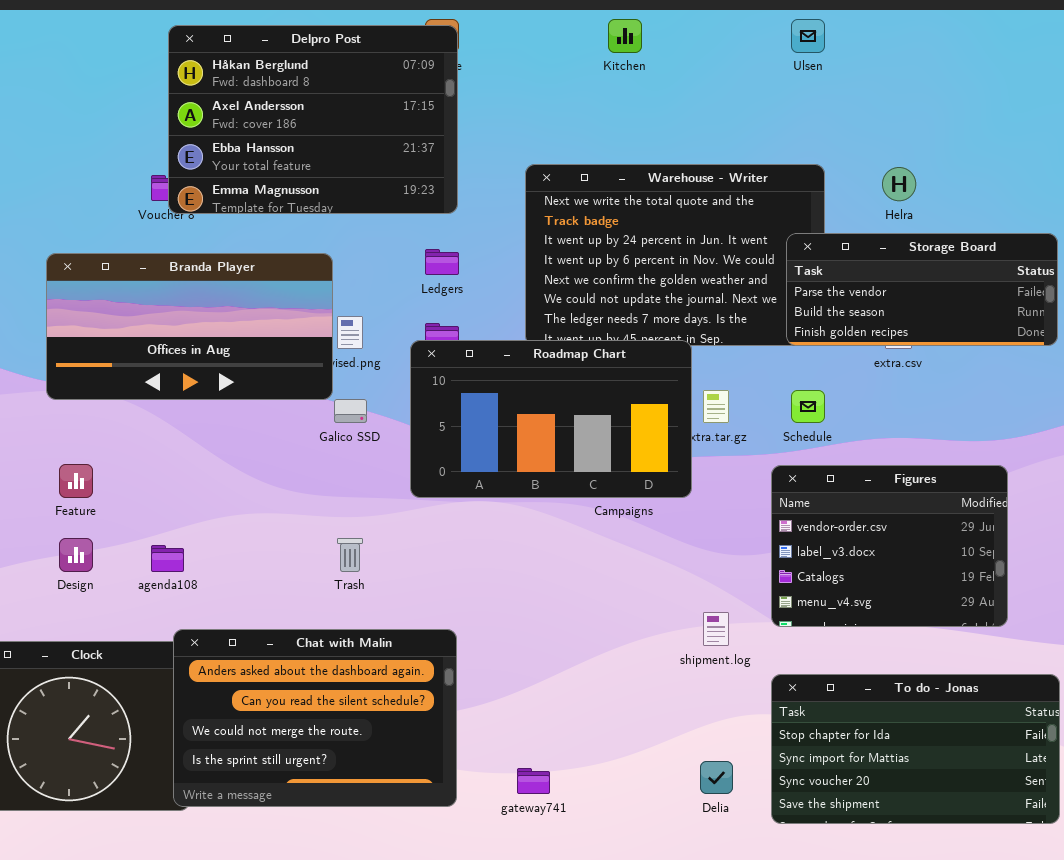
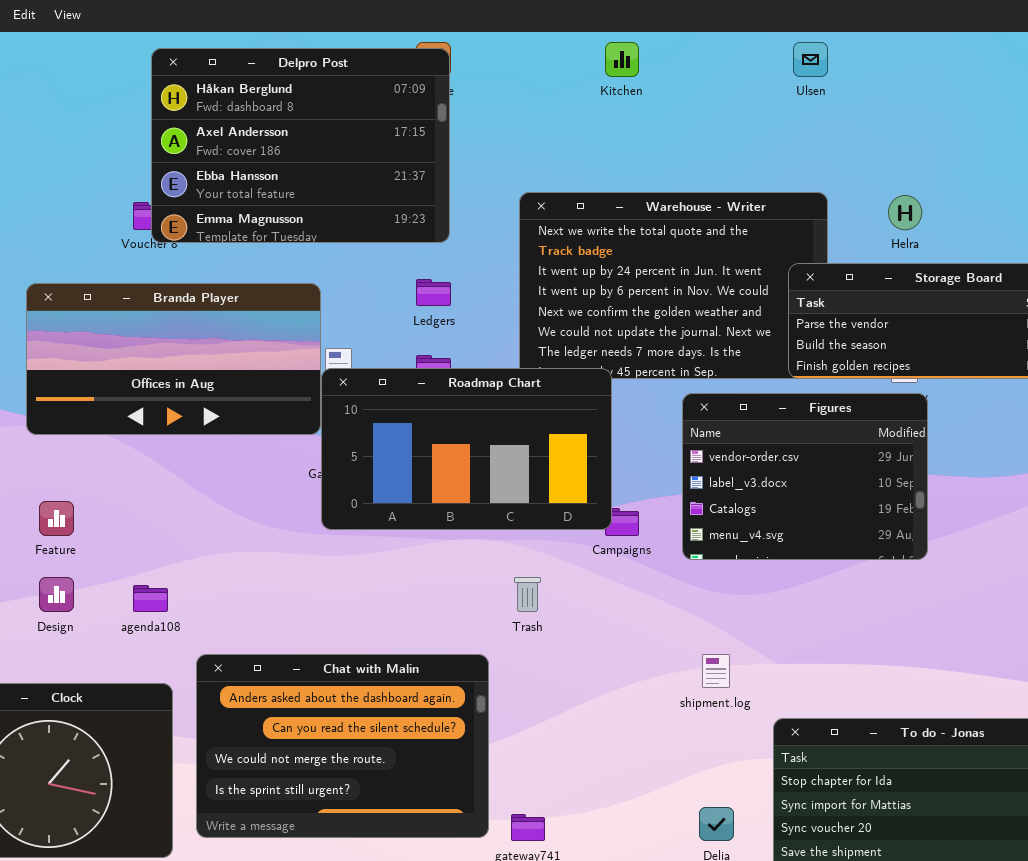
Roadmap Chart: [410,340,692,498] -> [321,368,612,530], moved
Figures: [771,465,1008,627] -> [682,393,928,560], moved
Trash: [337,538,363,572] -> [514,577,541,612], moved
Chat with Malin: [173,629,457,807] -> [196,654,489,838], moved

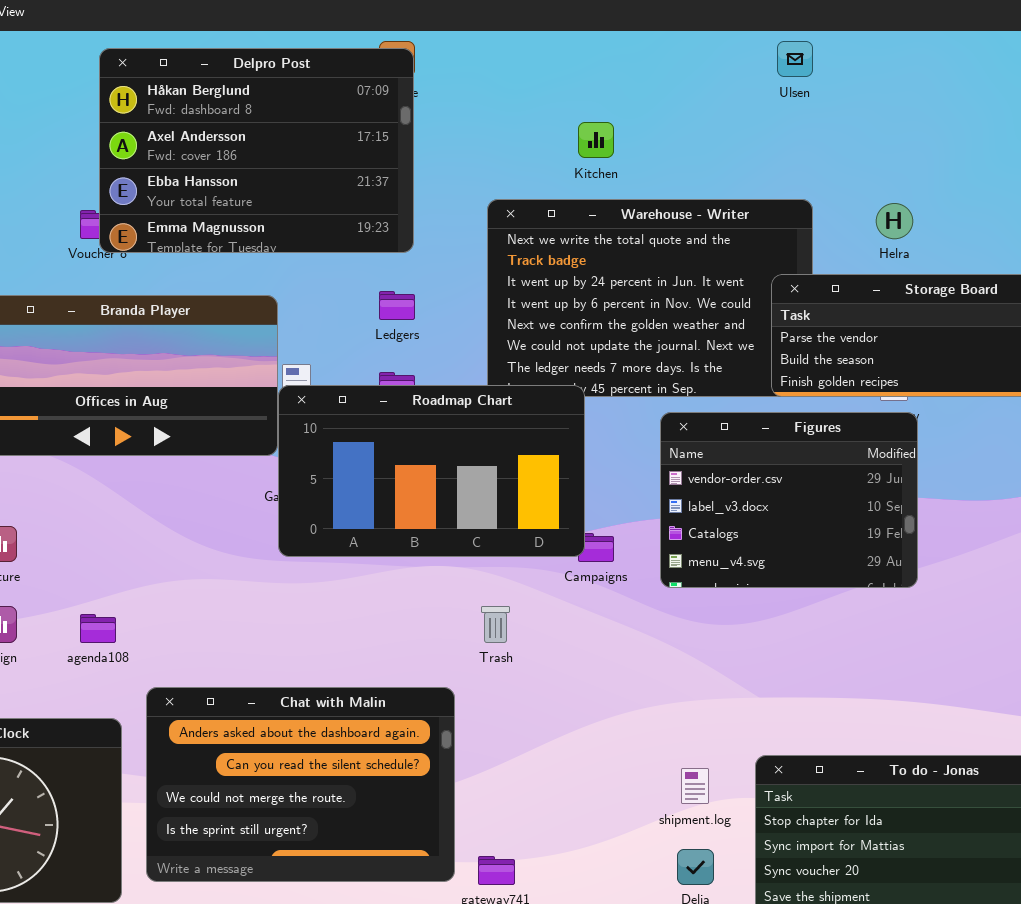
Kitchen: [605,42,639,77] -> [578,122,614,158], moved
shipment.log: [702,654,730,688] -> [681,768,709,804], moved

